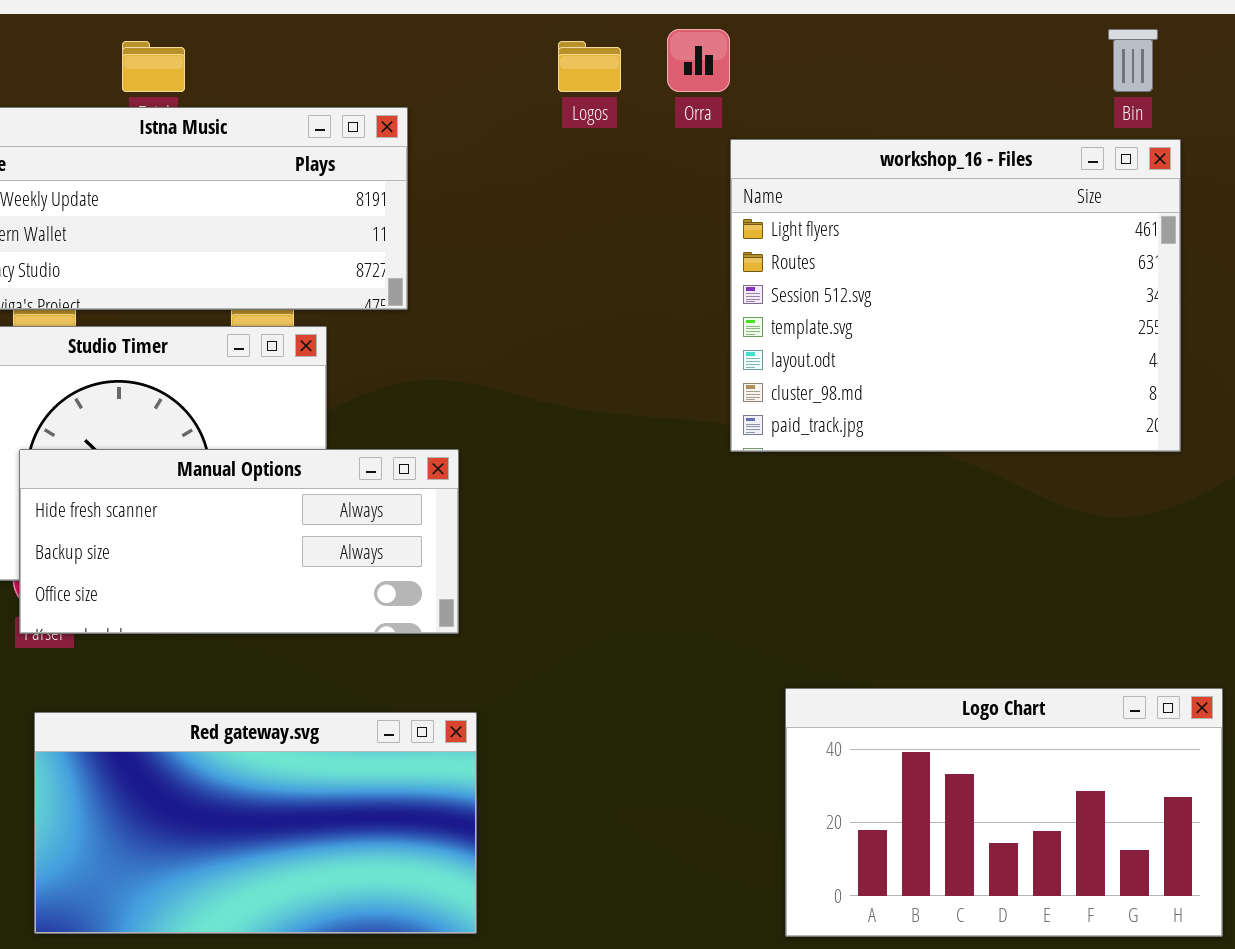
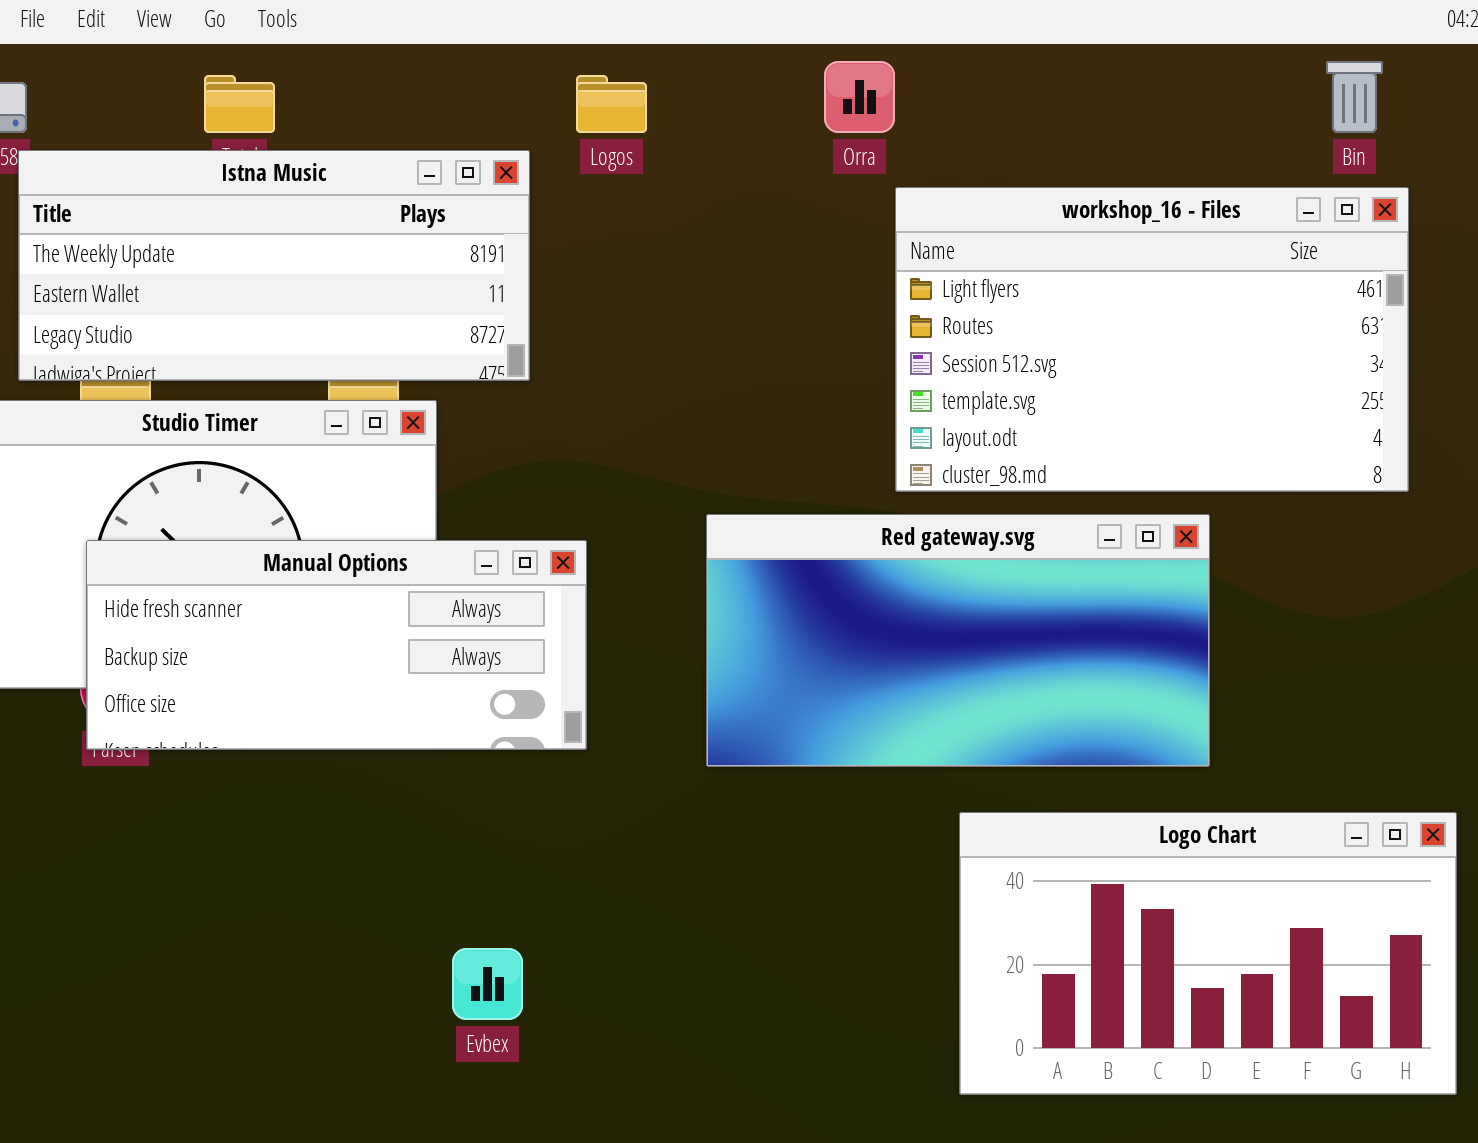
Logos: [558,41,621,92] -> [576,75,647,133], moved
workshop_16 - Files: [730,139,1181,452] -> [895,187,1409,492], resized
Red gateway.svg: [34,712,477,934] -> [706,514,1210,767], moved

